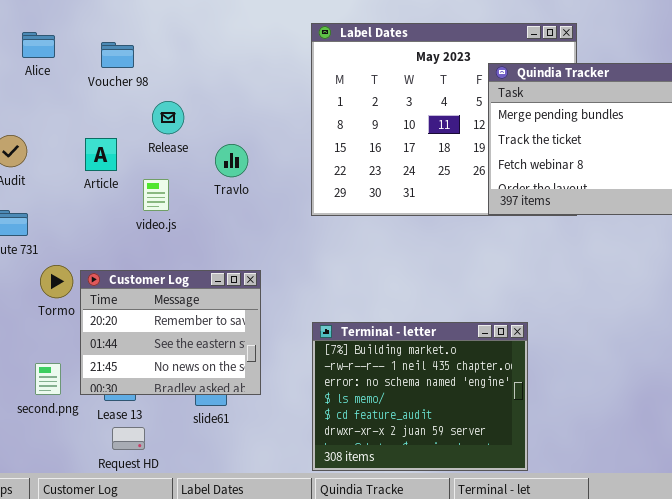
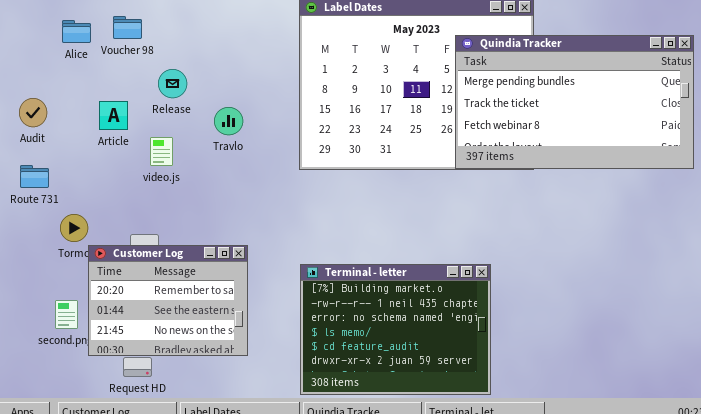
Alice: [22,32,55,58] -> [62,20,91,43], moved
Customer Log: [80,270,261,395] -> [88,245,248,356], moved

